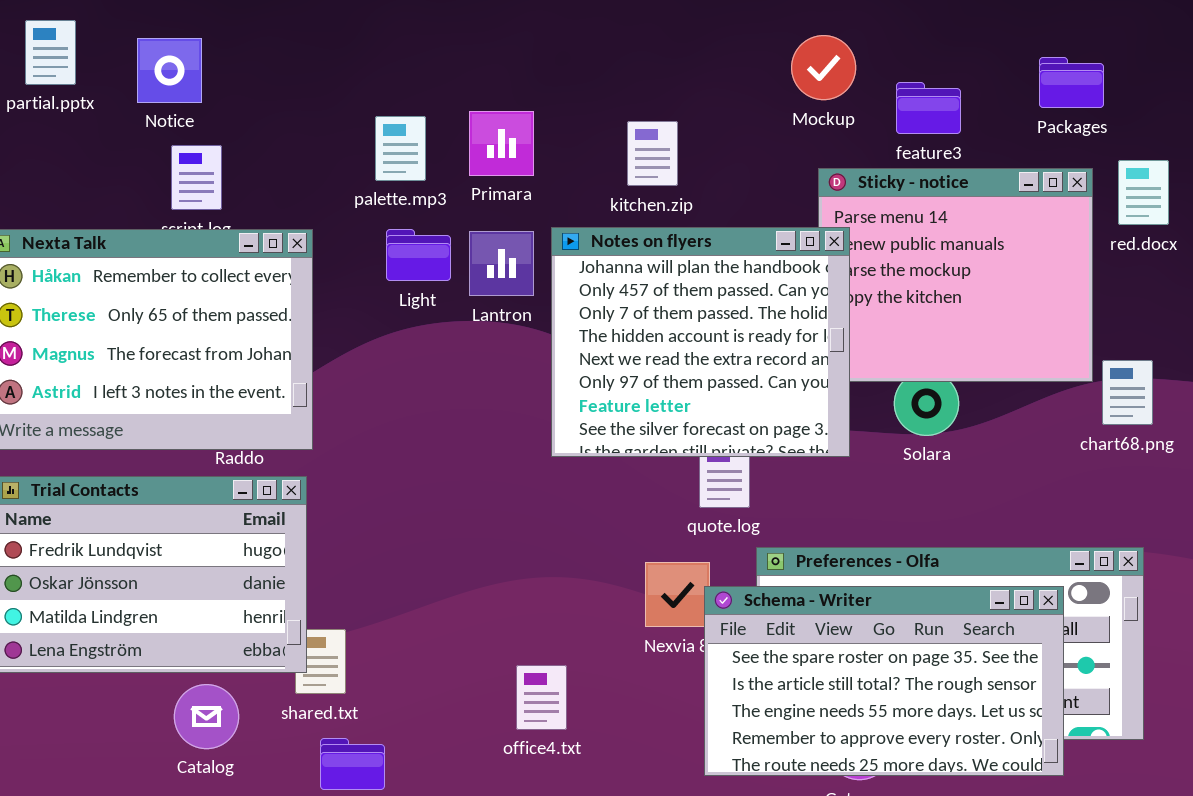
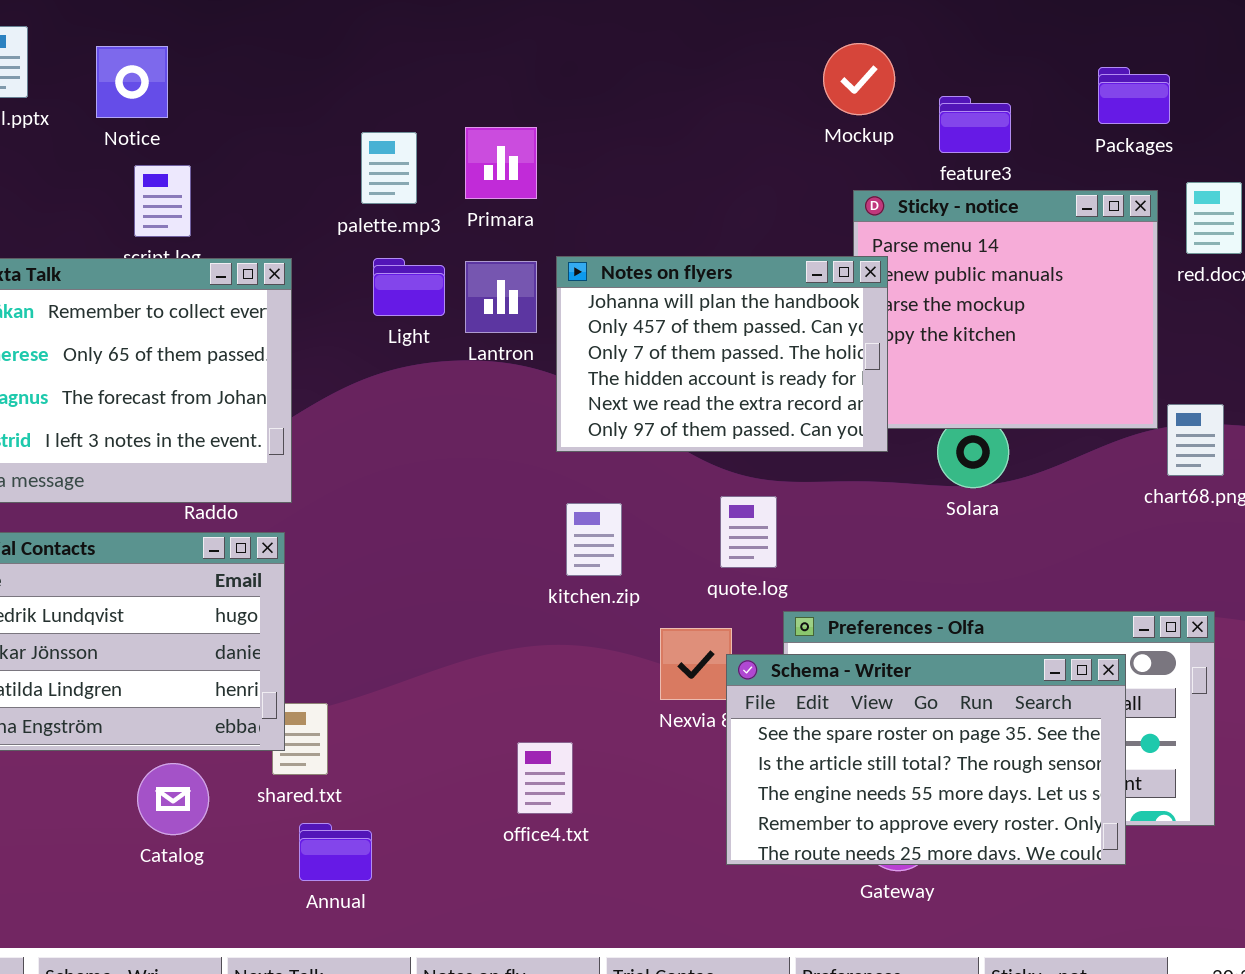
kitchen.zip: [627,121,678,186] -> [566,503,622,576], moved
Notes on flyers: [551,227,850,457] -> [556,256,888,452], resized

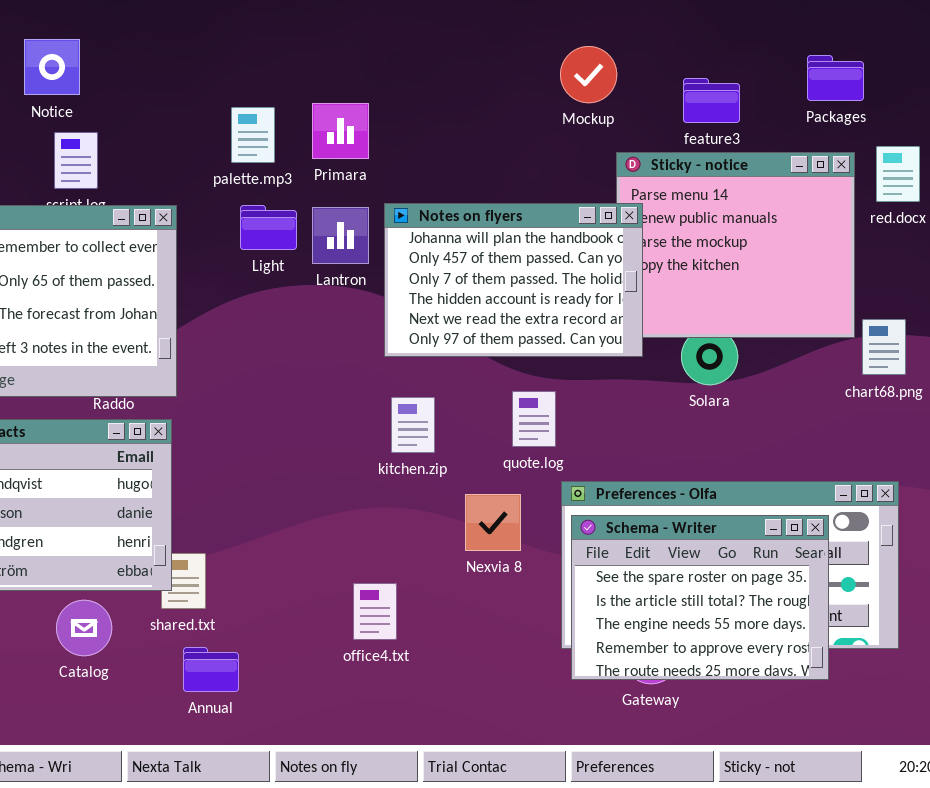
Mockup: [823,43,895,115] -> [560,46,617,103], moved
Schema - Writer: [726,654,1126,865] -> [571,515,829,680], resized

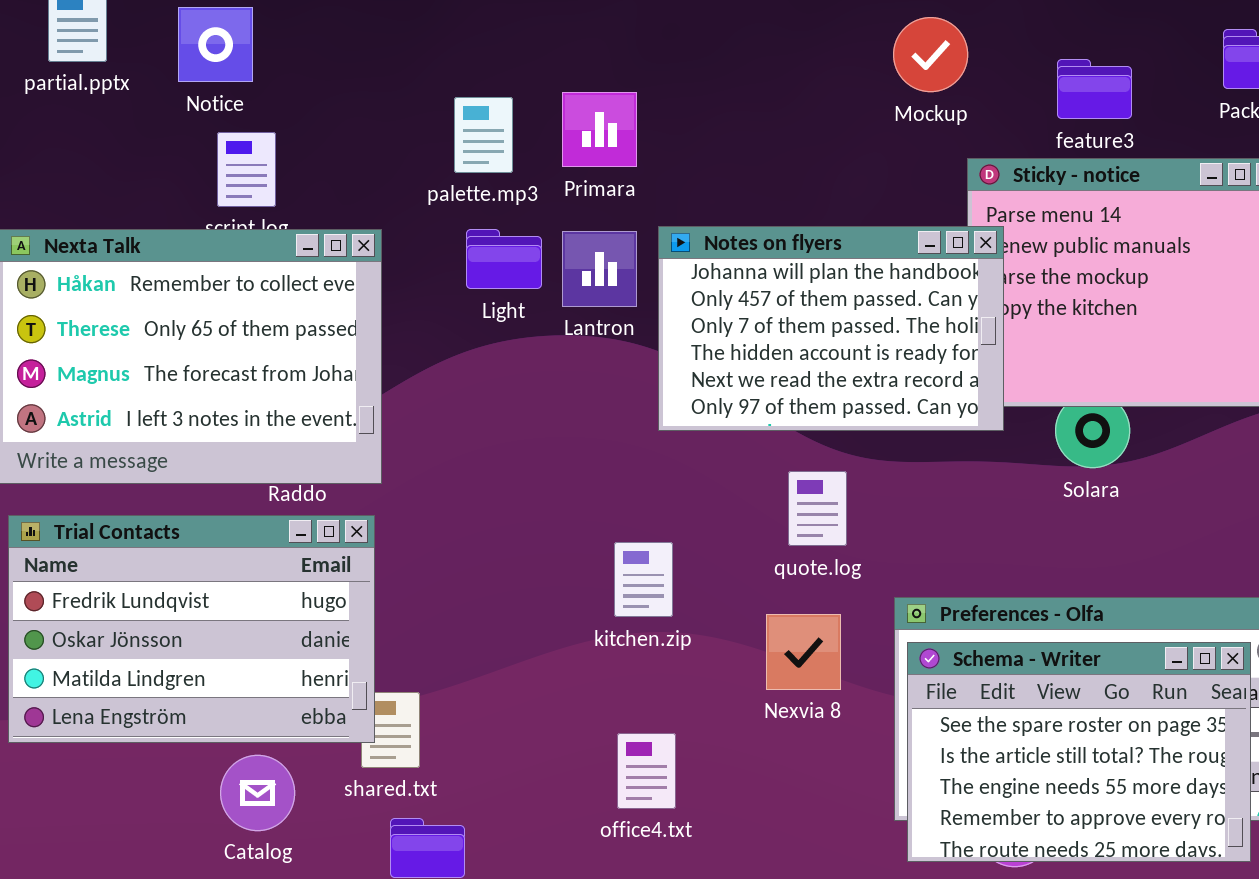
quote.log: [512,391,556,447] -> [788,471,847,546], moved
kitchen.zip: [391,397,435,453] -> [614,542,673,617], moved

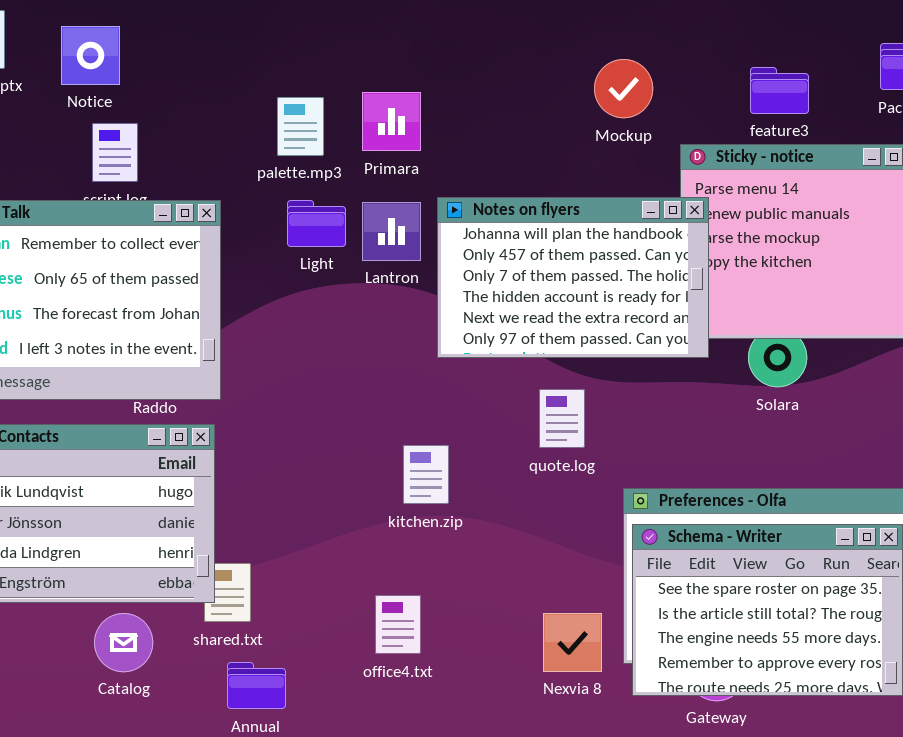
Mockup: [893,17,968,92] -> [594,59,653,118], moved
Nexvia 8: [766,614,841,690] -> [543,613,602,672], moved
office4.txt: [617,733,676,809] -> [375,595,421,654], moved

